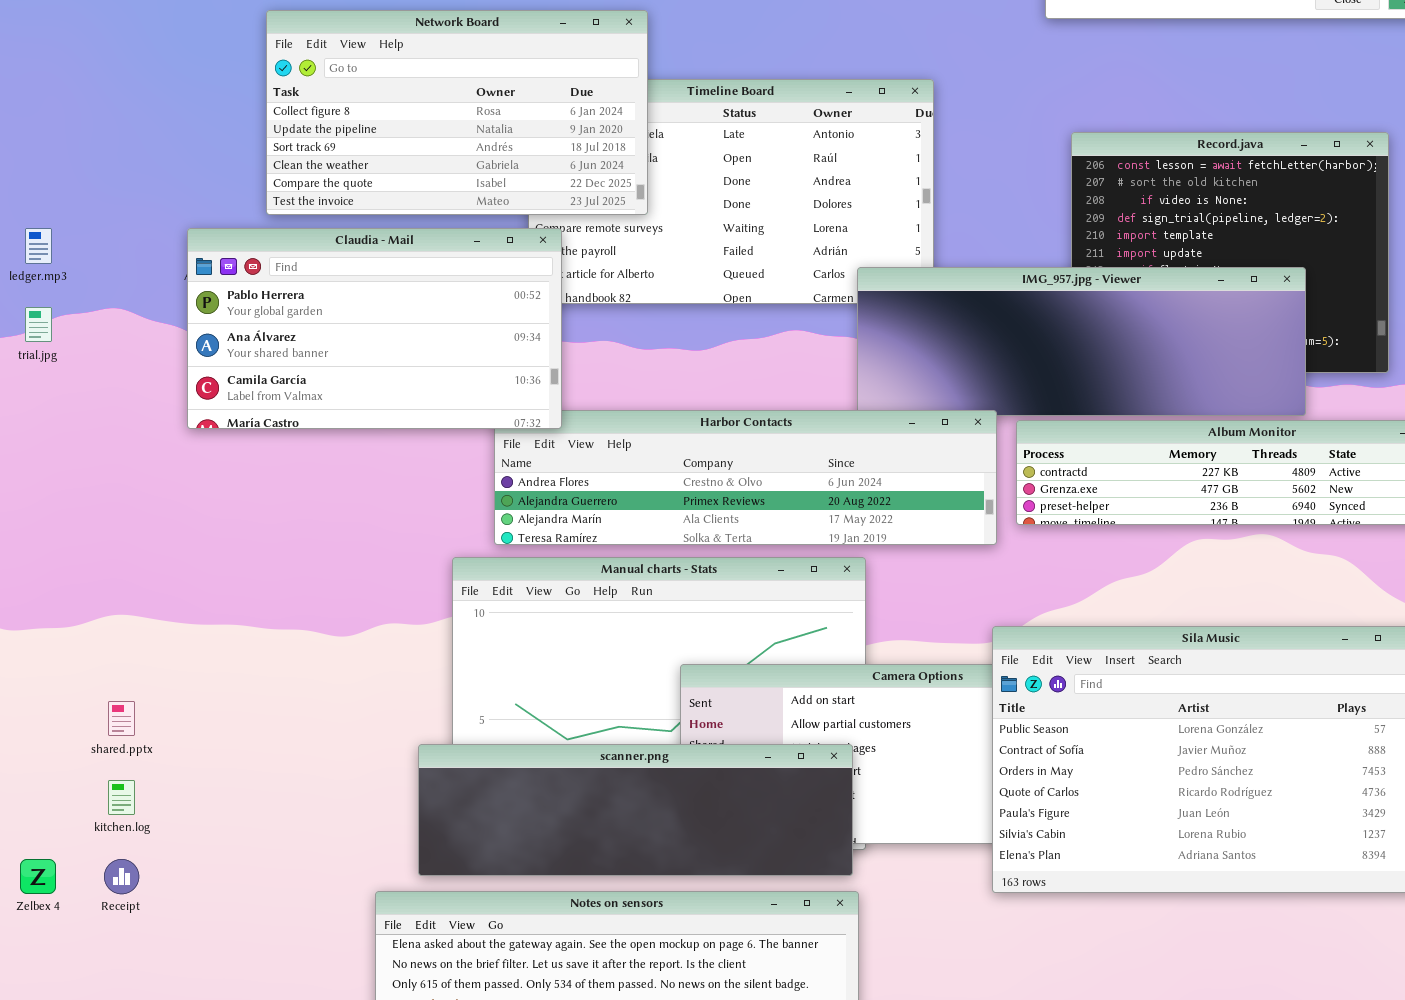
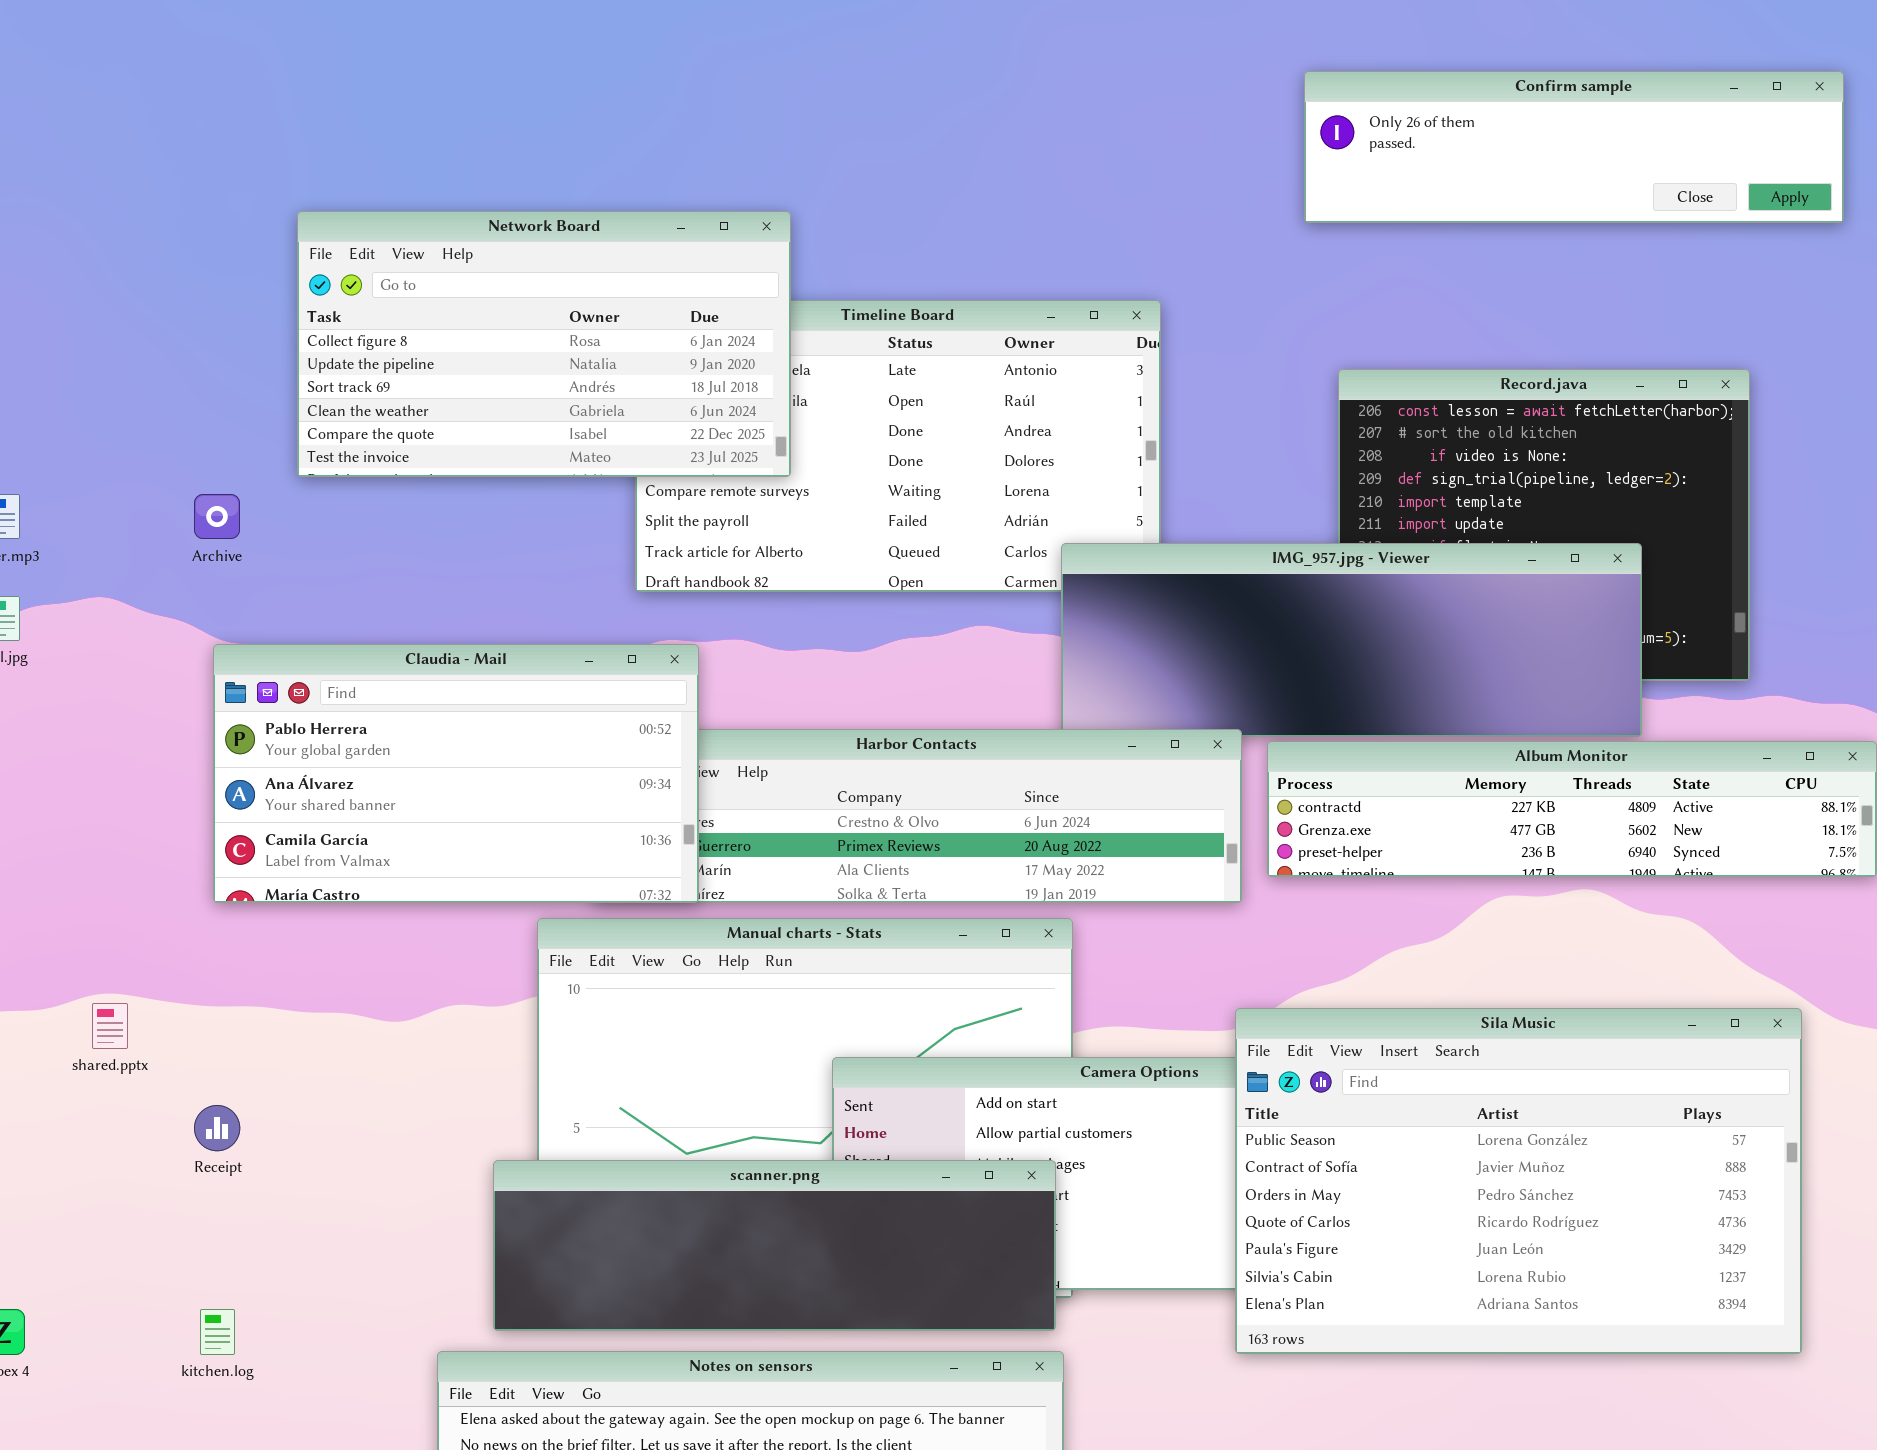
Claudia - Mail: [187,228,562,429] -> [213,644,699,903], moved
shared.pptx: [108,701,135,736] -> [92,1003,128,1049], moved
kitchen.log: [108,780,135,815] -> [200,1309,235,1355], moved
Receipt: [104,859,139,894] -> [194,1105,240,1151], moved

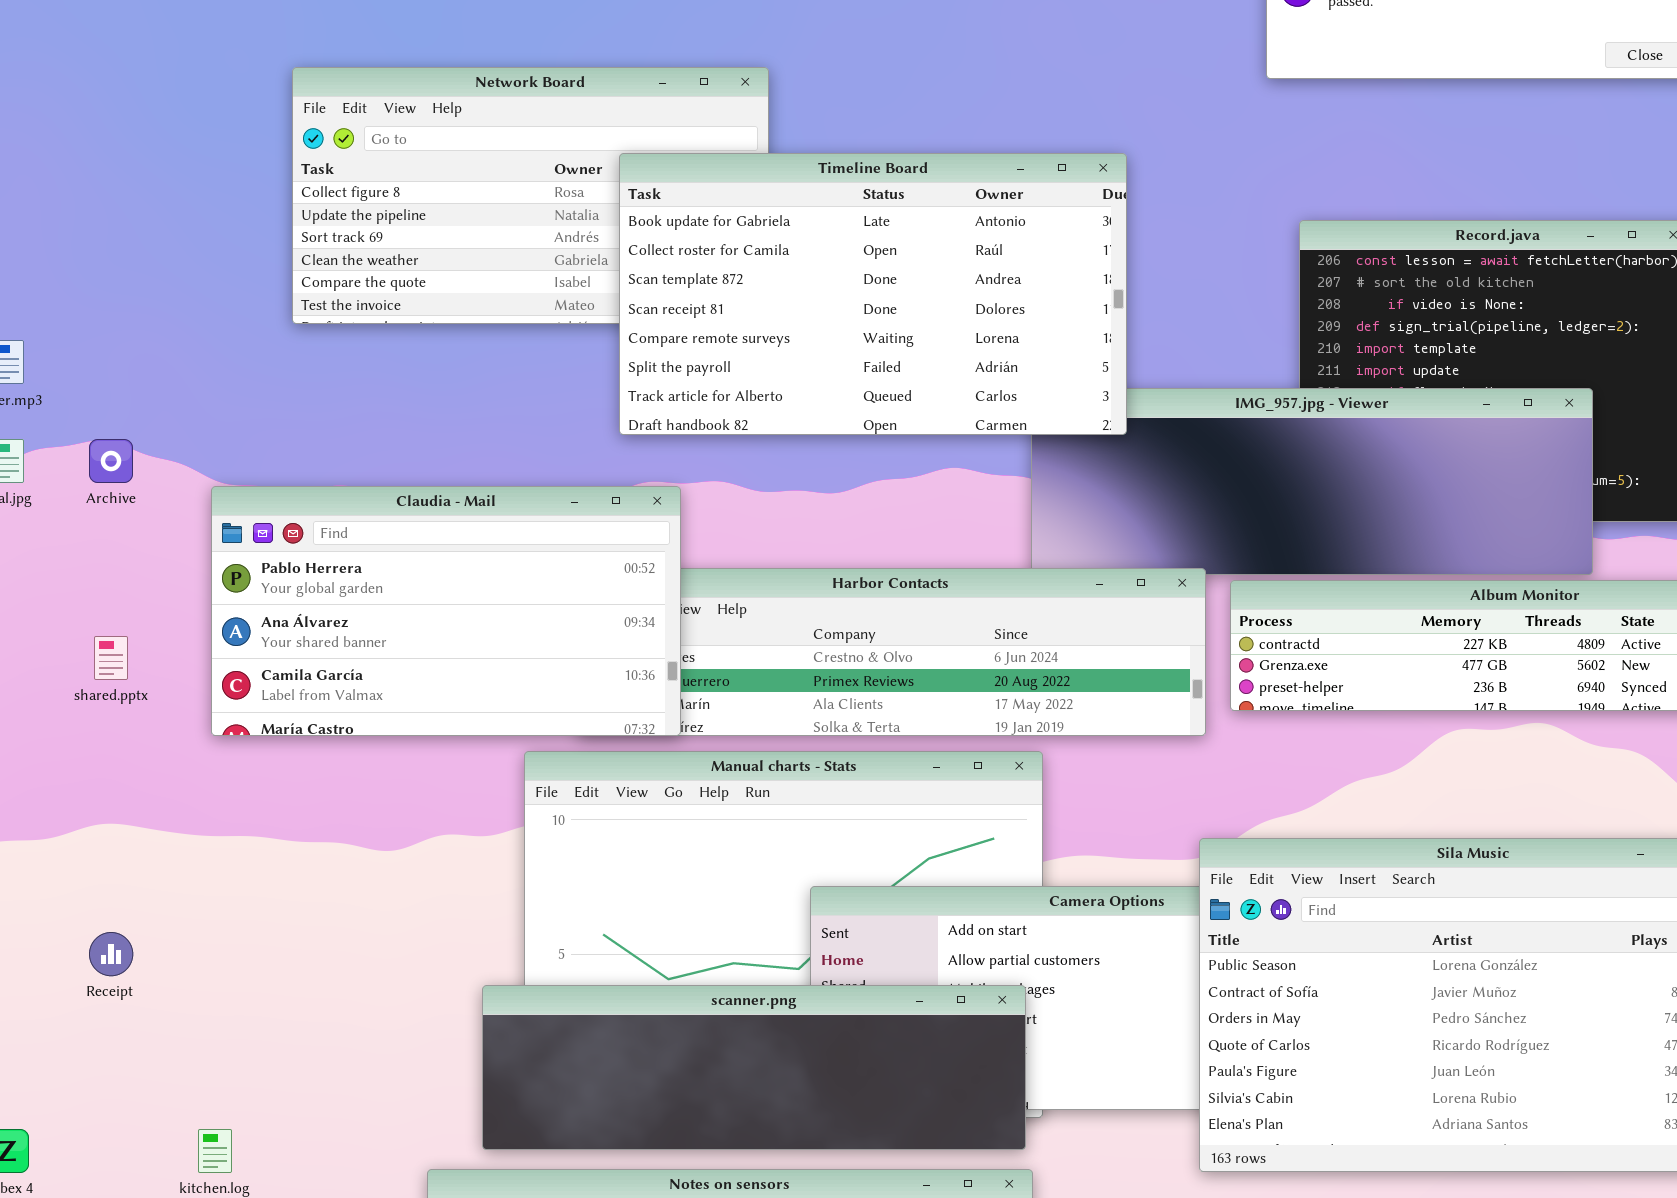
Timeline Board: [635,300,1161,592] -> [619,153,1127,435], raised
Archive: [194,494,240,539] -> [89,439,133,483], moved
shared.pptx: [92,1003,128,1049] -> [94,636,128,680], moved
Receipt: [194,1105,240,1151] -> [89,932,133,976], moved

